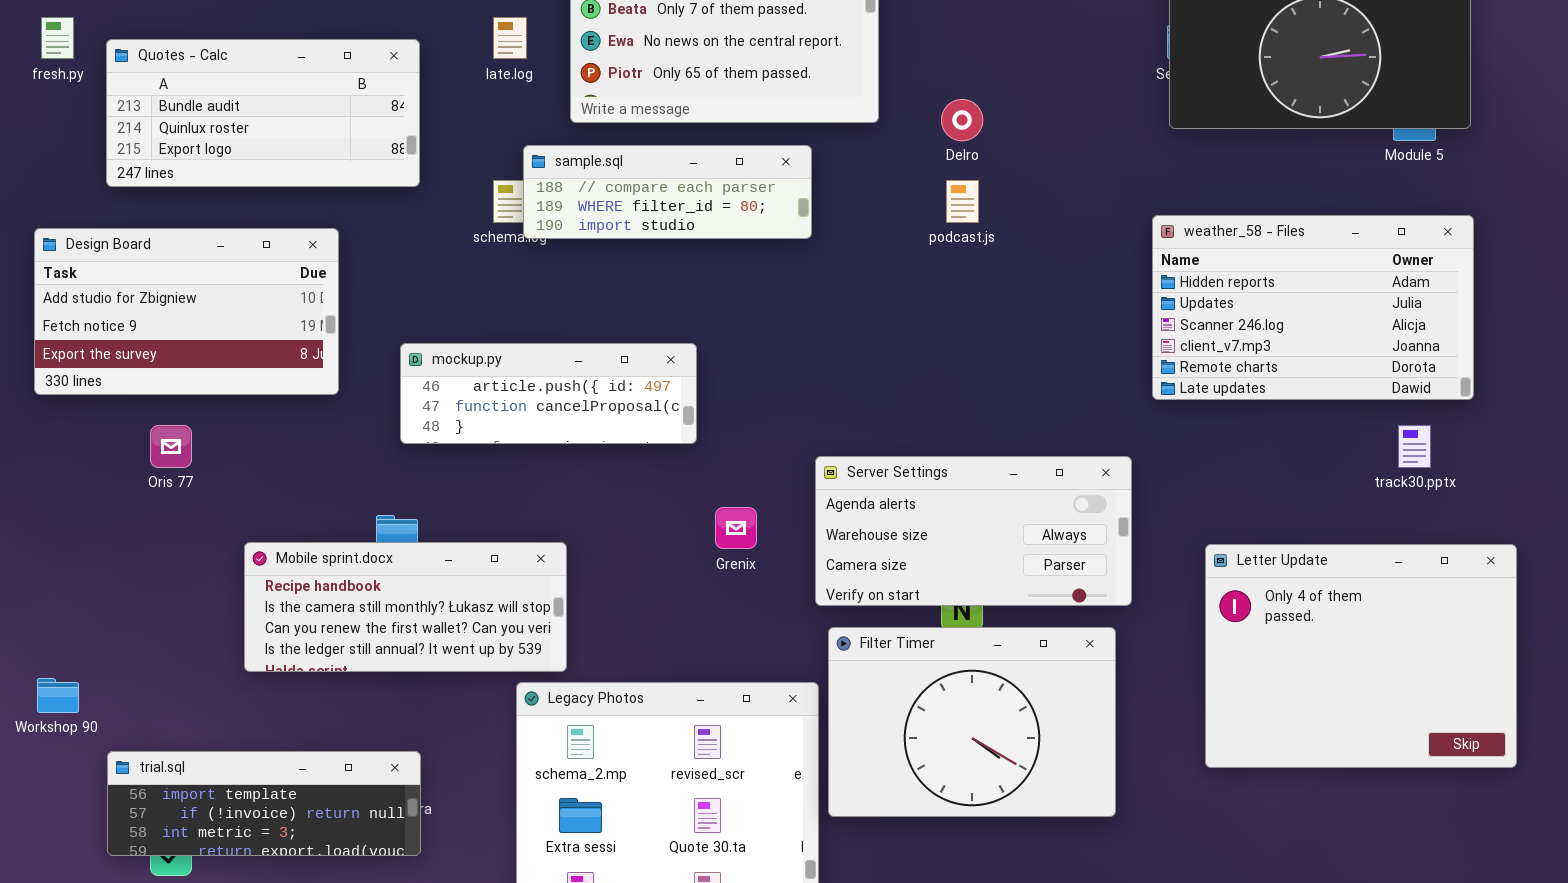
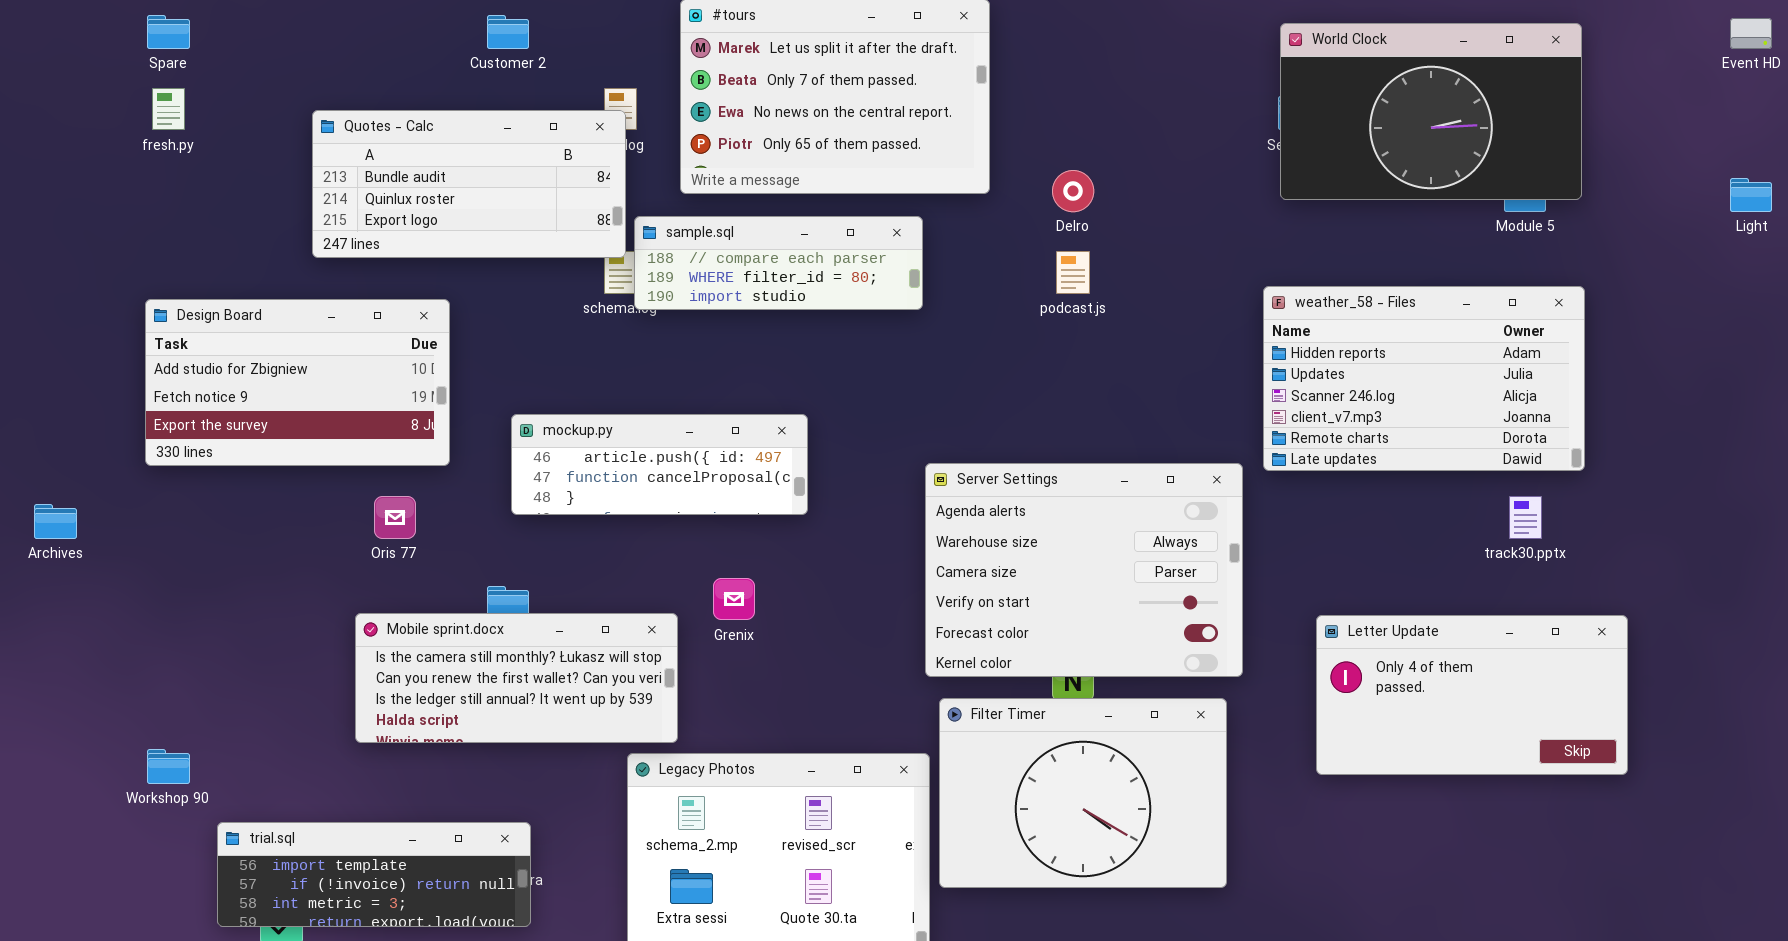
Quotes - Calc: [106,39,420,187] -> [312,110,626,258], moved
Oris 77: [150,425,192,468] -> [374,496,416,539], moved
Server Settings: [815,456,1132,606] -> [925,463,1243,677], resized
Grenix: [715,507,757,549] -> [713,578,755,620], moved
Mobile sprint.docx: [244,542,567,672] -> [355,613,678,743], scrolled down 1 row
Letter Update: [1205,544,1517,768] -> [1316,615,1628,775], resized

